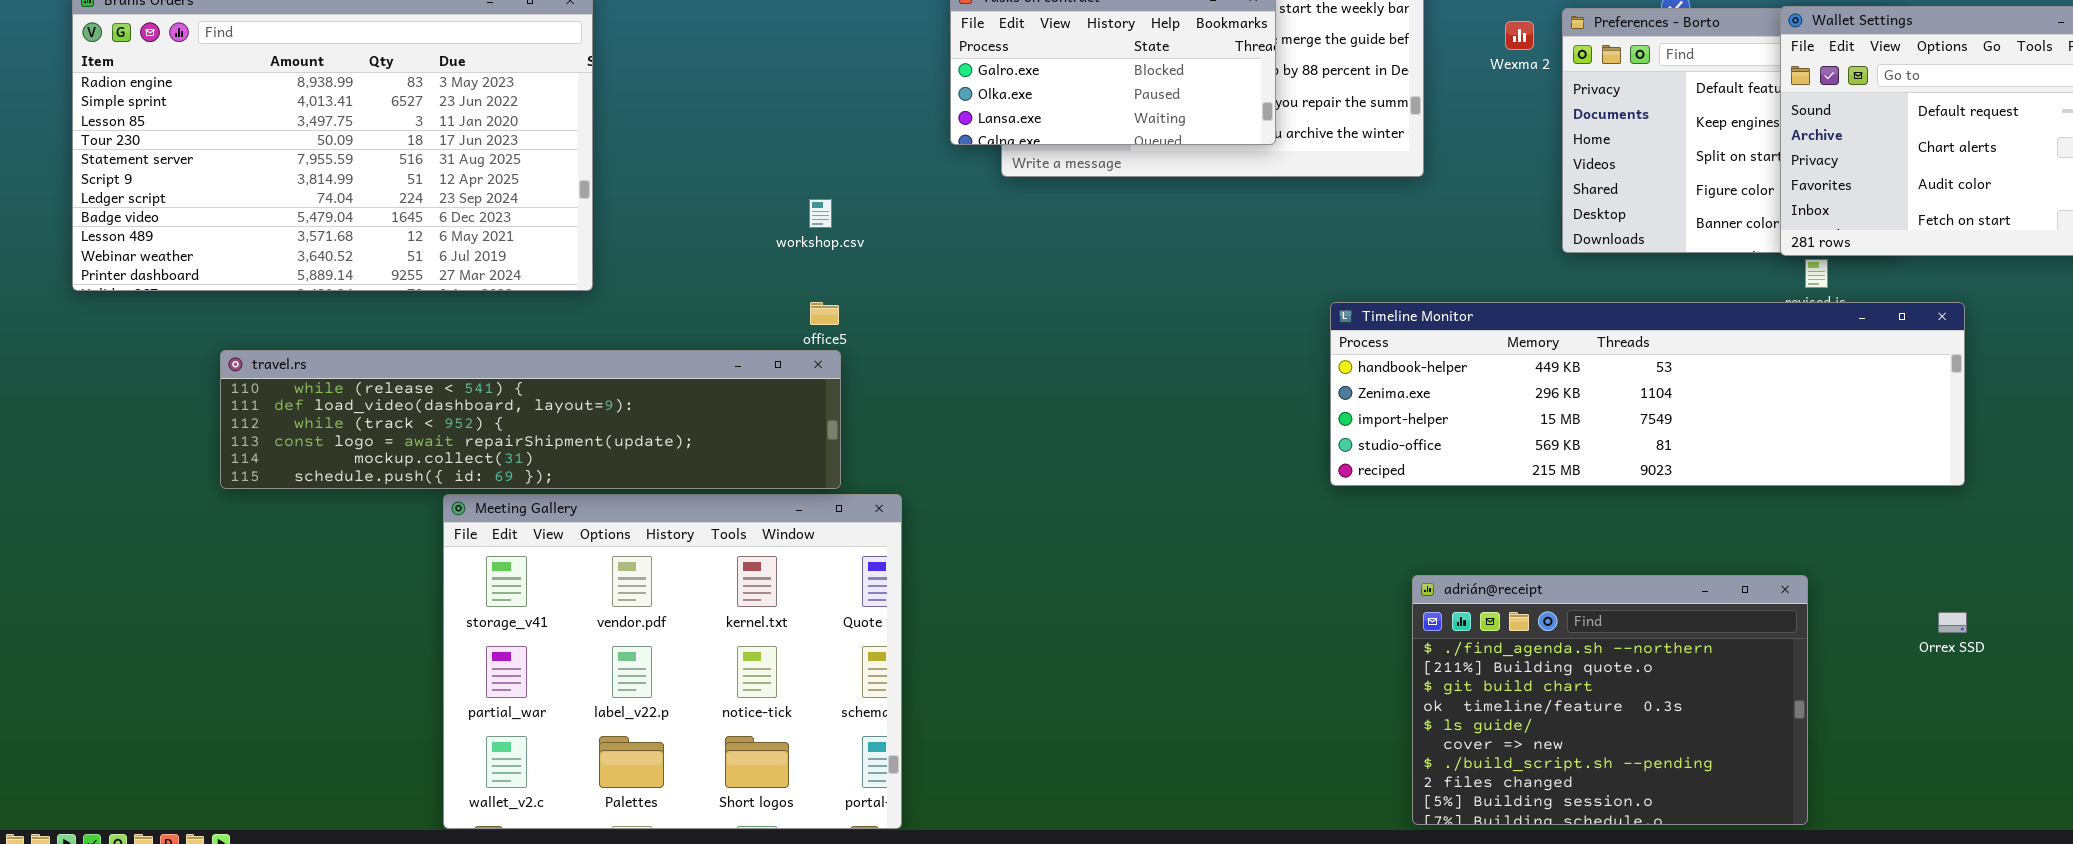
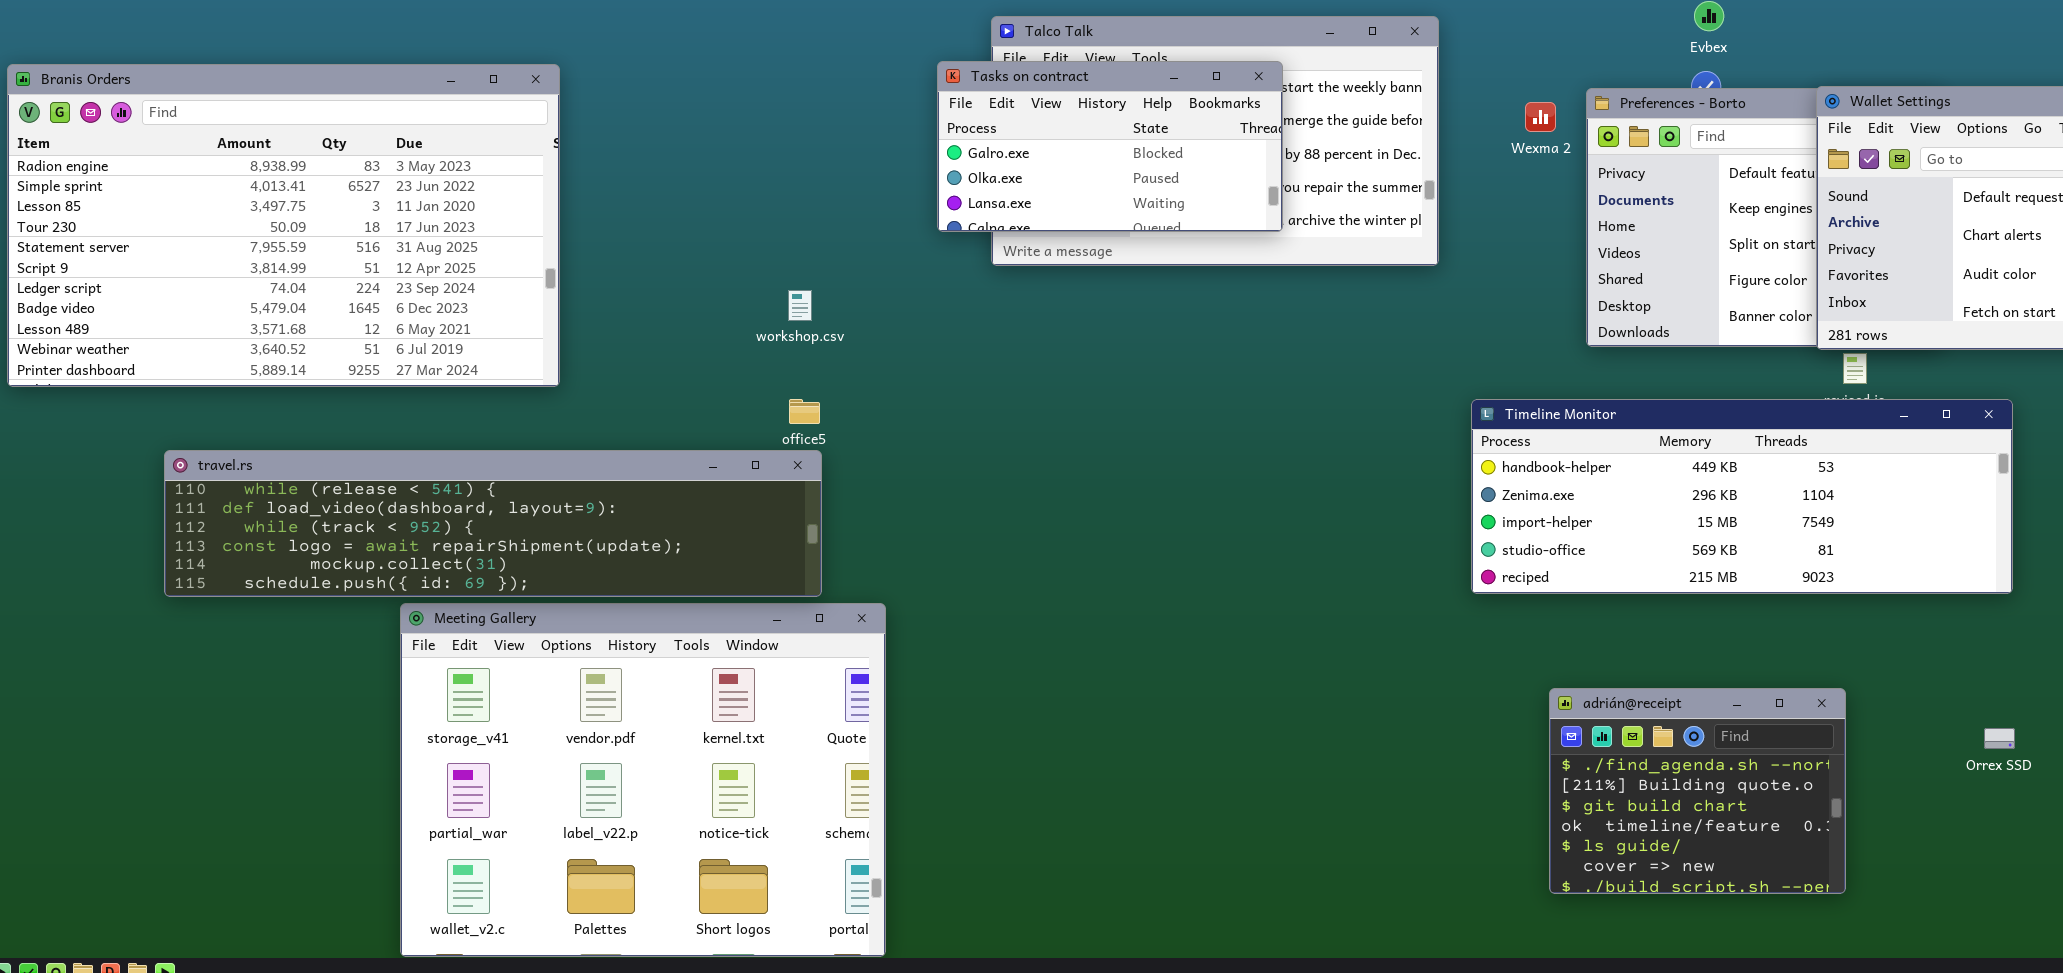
Timeline Monitor: [1330,302,1965,486] -> [1471,399,2013,594], resized
adrián@receipt: [1412,575,1808,825] -> [1549,688,1846,894], resized

